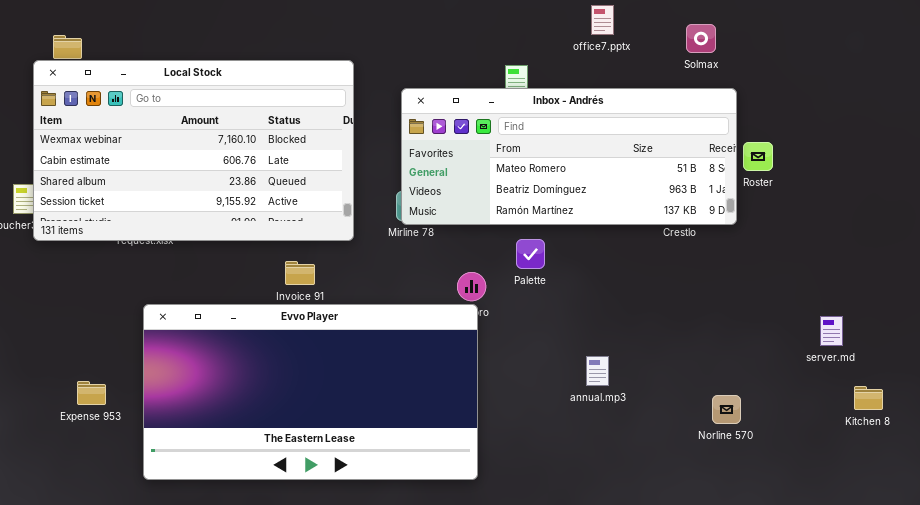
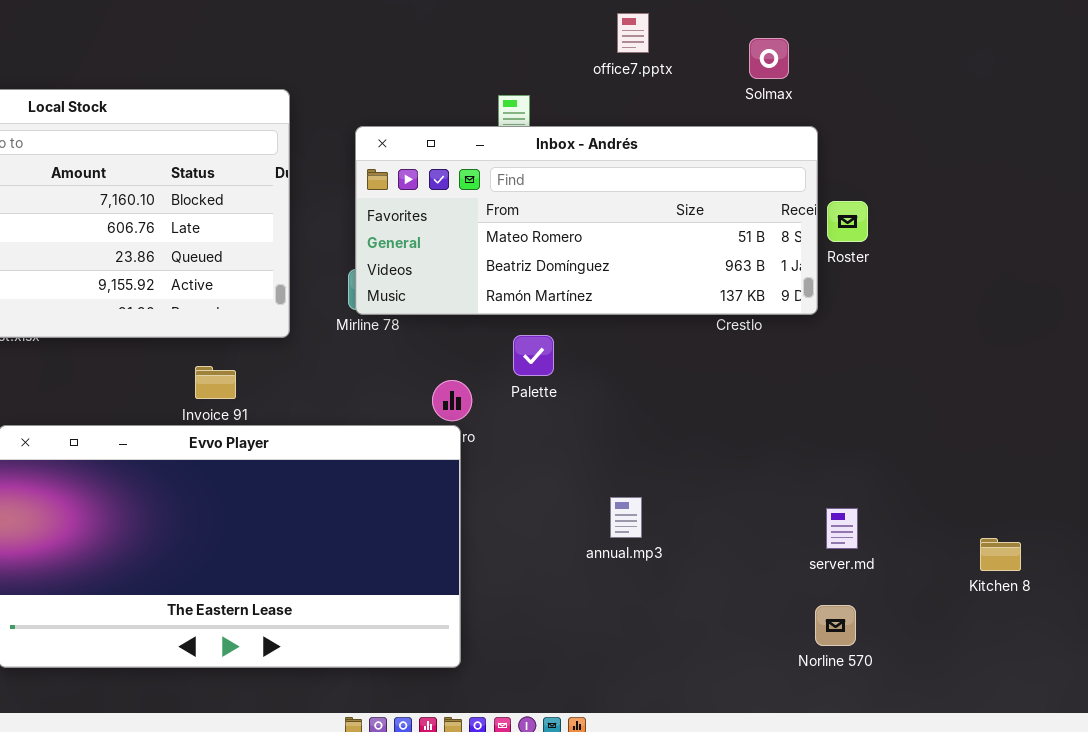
server.md: [820,316,843,346] -> [826,508,858,549], moved
Norline 570: [712,395,741,424] -> [815,605,856,646], moved

